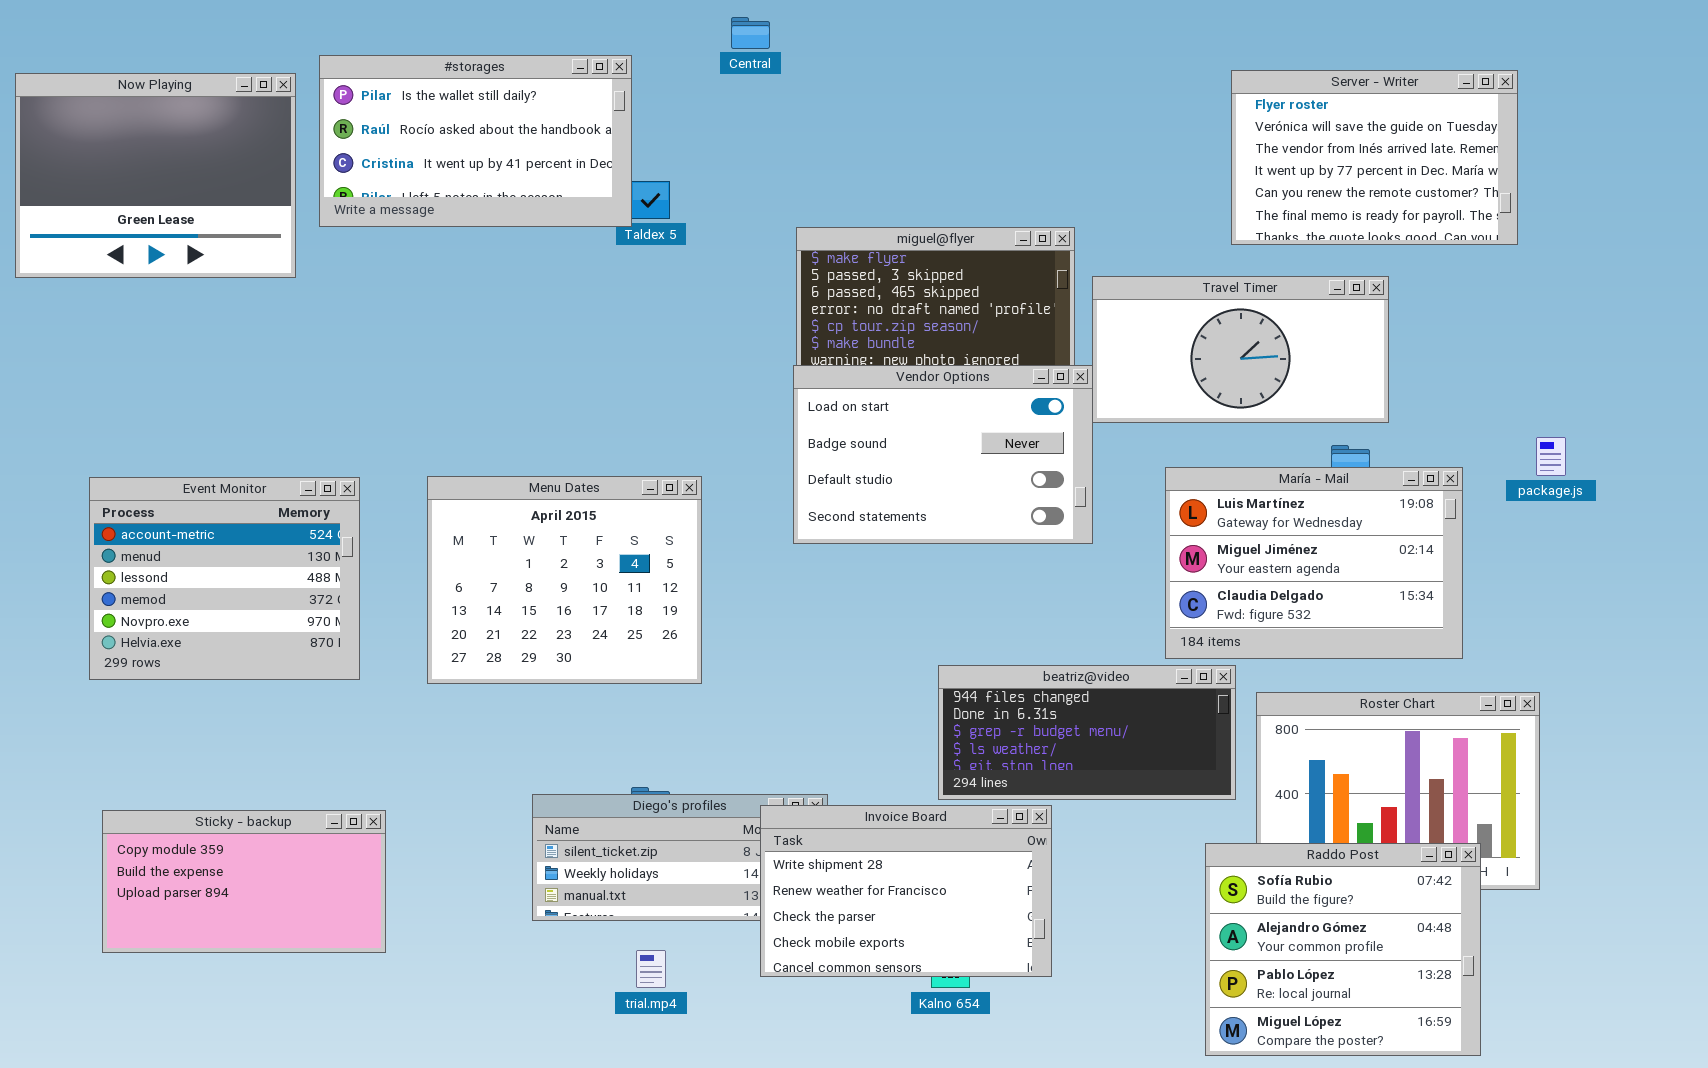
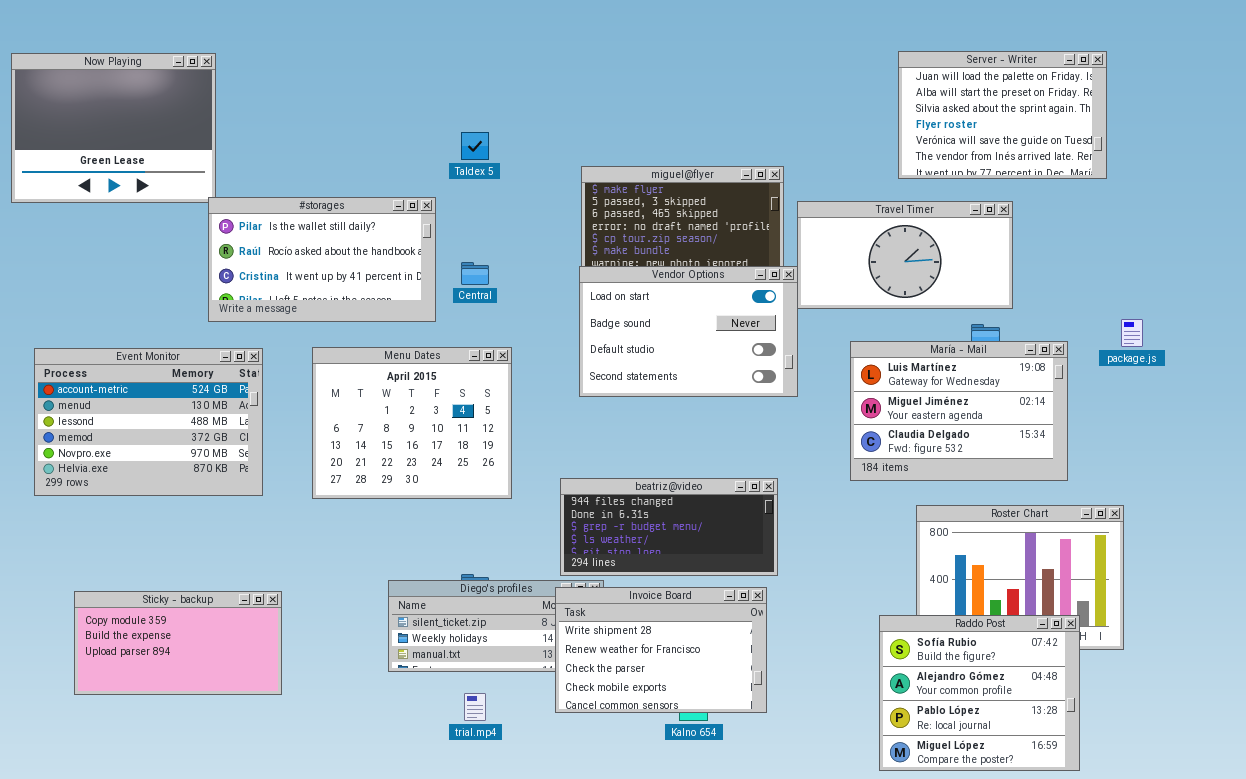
Central: [731,17,770,49] -> [461,262,489,285], moved
#storages: [319,55,632,227] -> [208,197,436,322], moved
Server - Writer: [1231,70,1518,245] -> [898,51,1107,179], scrolled up 3 rows
Event Monitor: [89,477,360,680] -> [34,348,263,496], resized
beatriz@video: [938,665,1236,800] -> [560,478,778,576], moved

